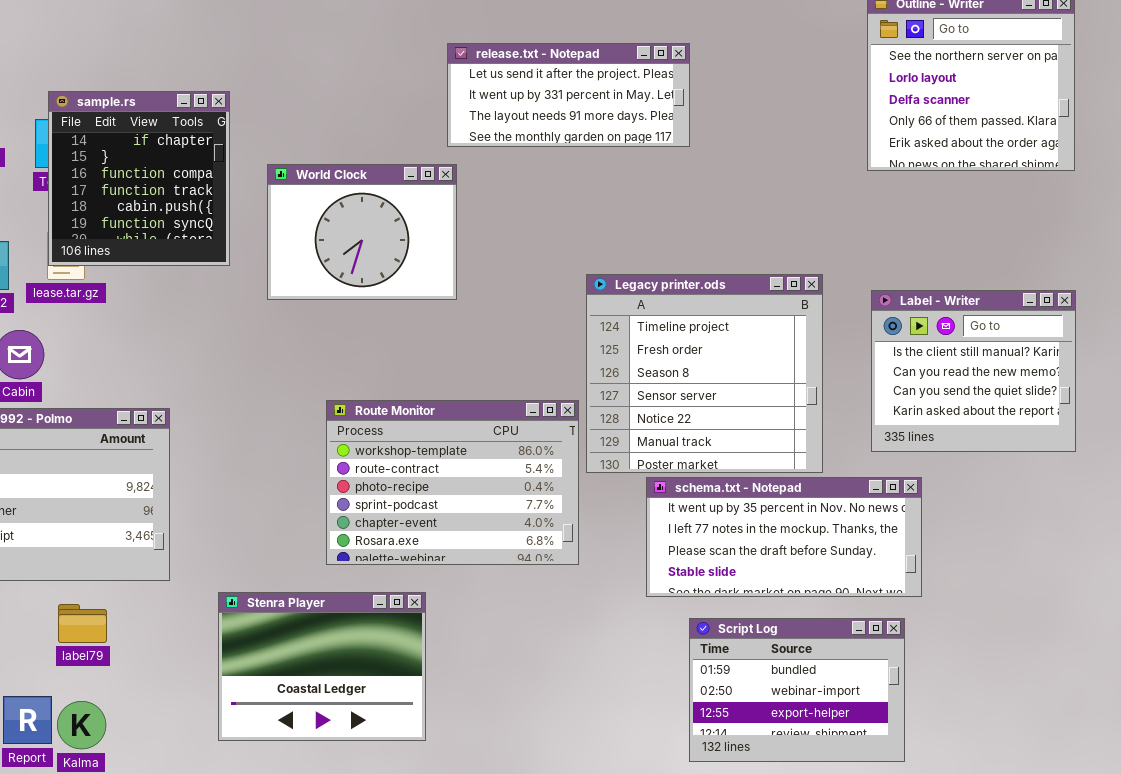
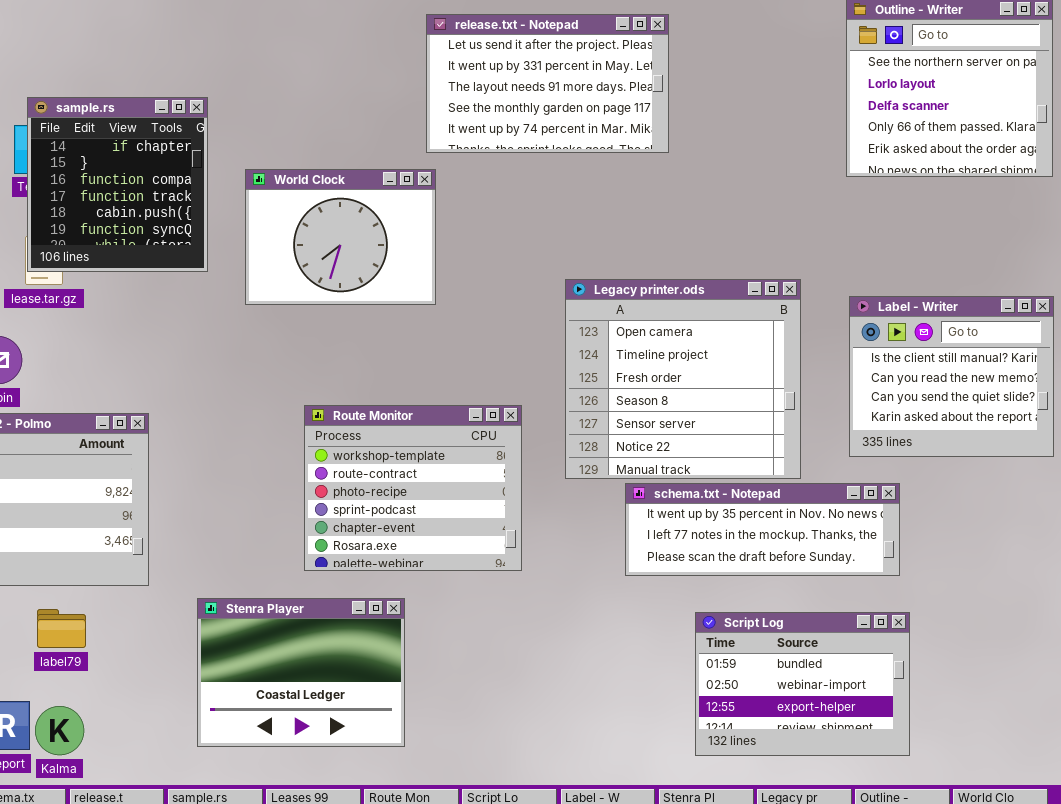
release.txt - Notepad: [447,43,690,147] -> [426,14,669,153], resized
Legacy printer.ods: [586,274,823,473] -> [565,279,801,479], scrolled up 1 row
Route Monitor: [326,400,579,565] -> [304,405,522,571], resized
schema.txt - Notepad: [646,477,922,597] -> [625,483,900,576], resized
Script Log: [689,618,905,762] -> [695,612,910,756], moved

